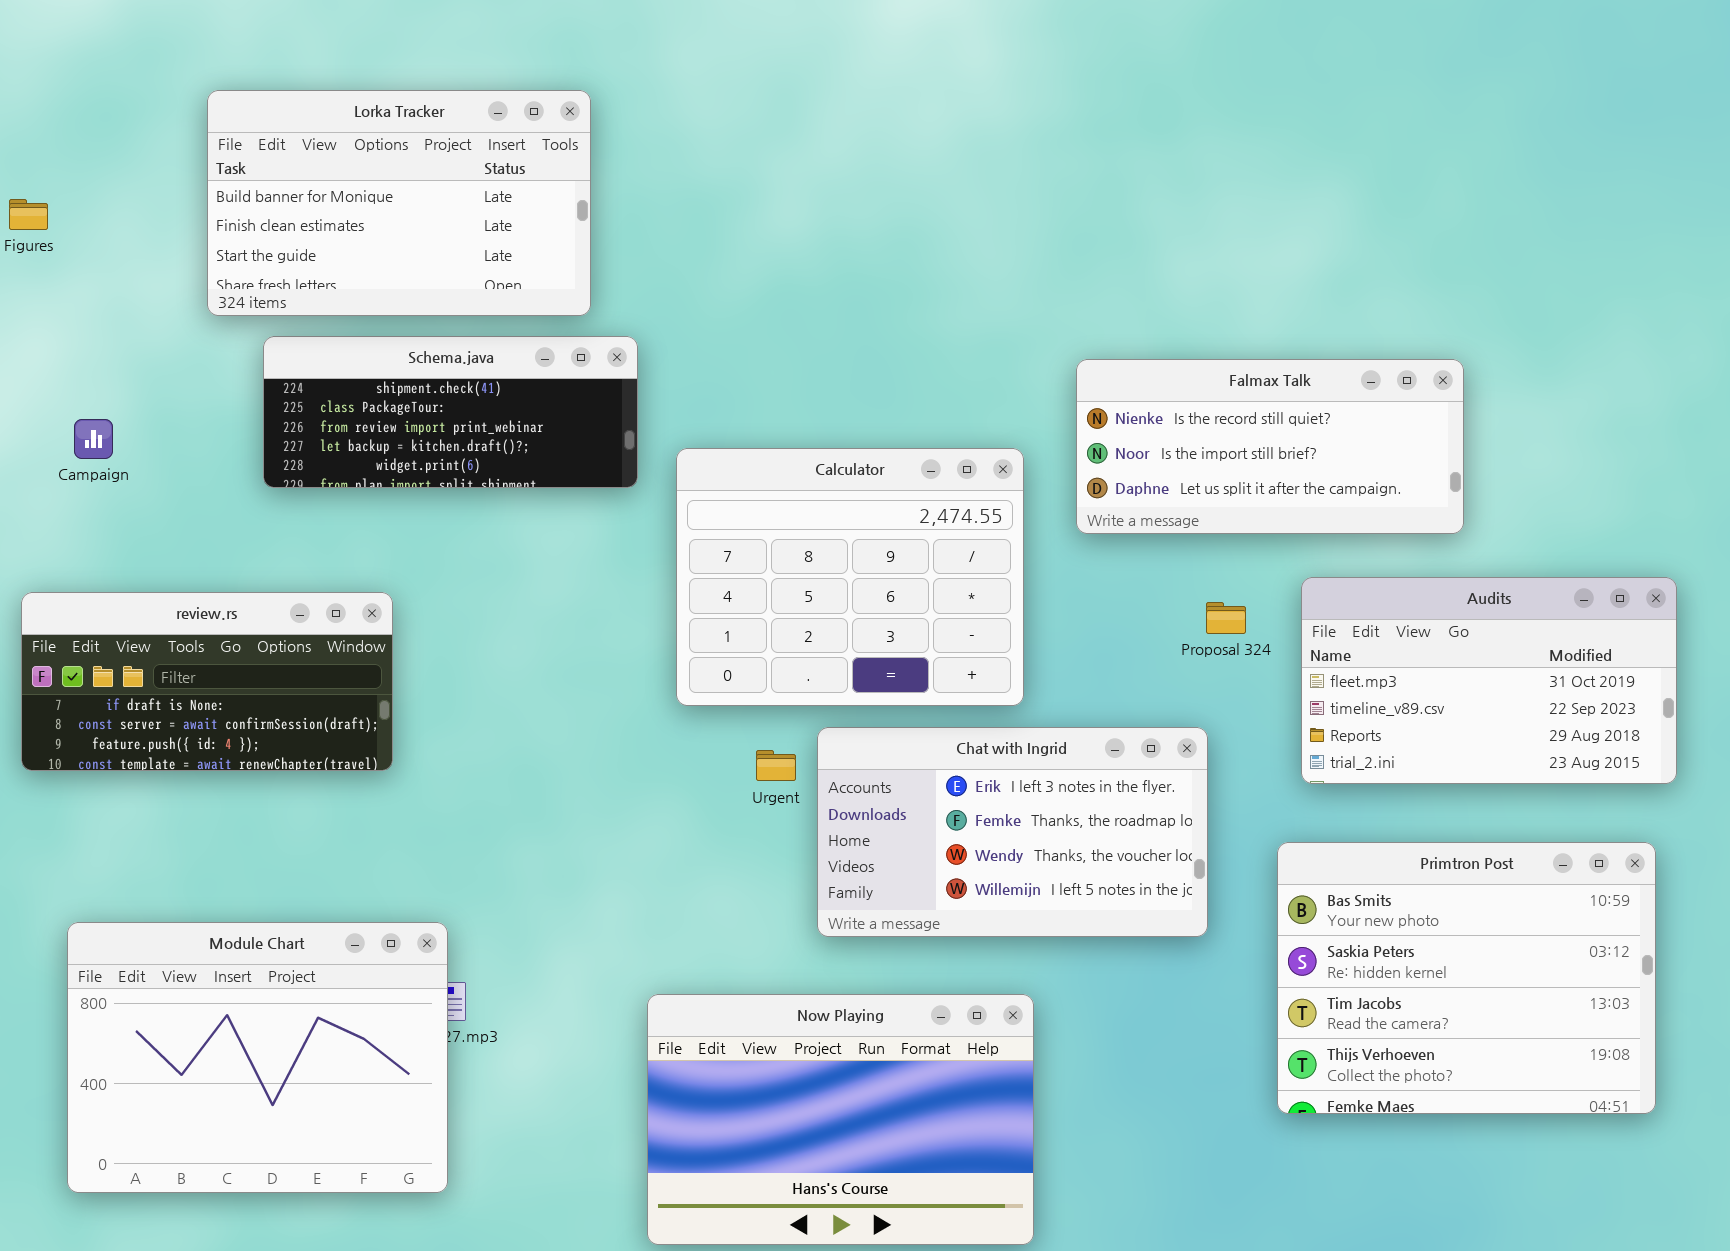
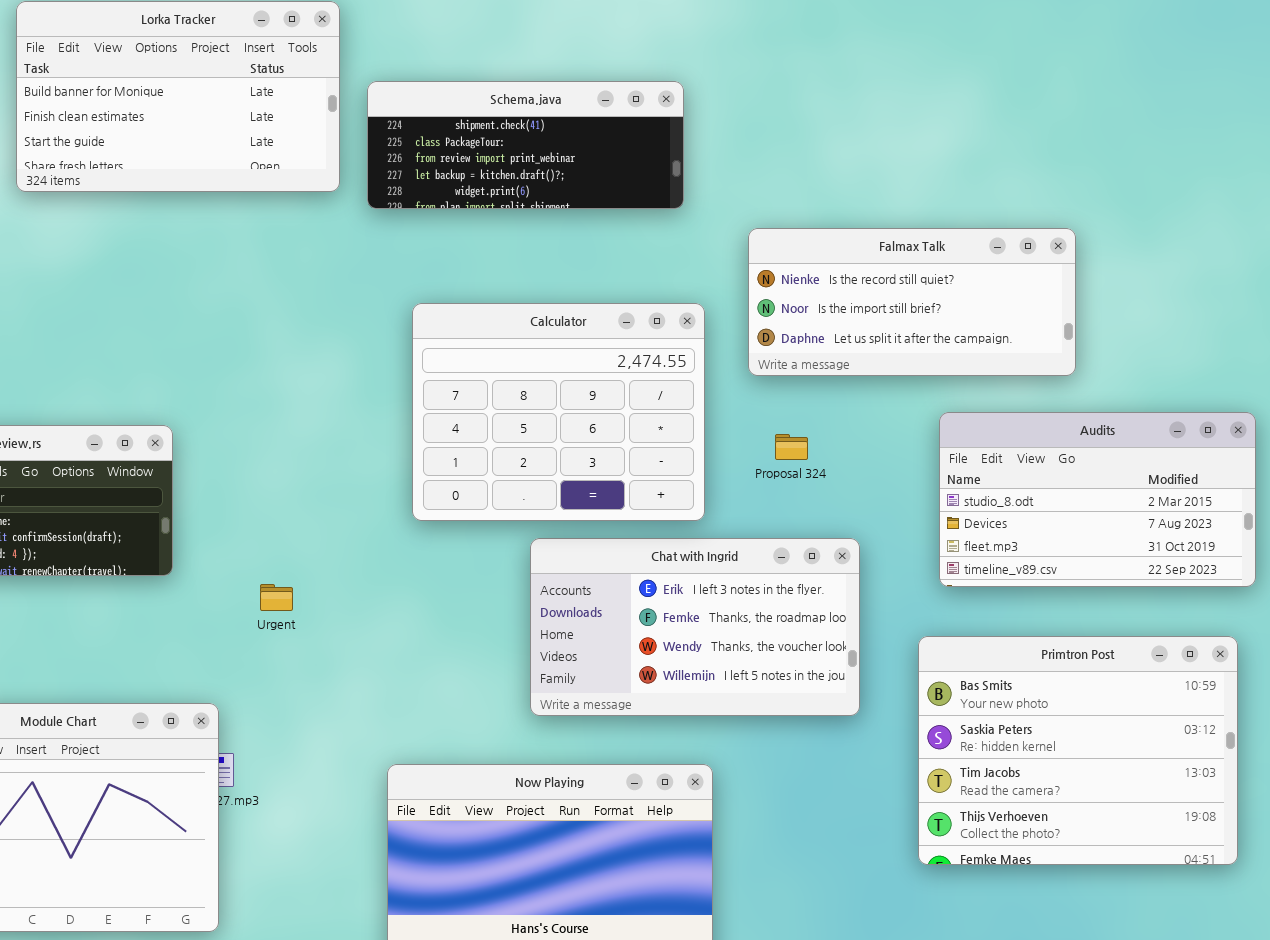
Schema.java: [263,336,638,488] -> [367,81,684,209], moved
Audits: [1301,577,1677,784] -> [939,412,1256,587], scrolled up 2 rows
Proposal 324: [1206,602,1246,634] -> [775,434,808,460], moved
Urgent: [756,750,796,781] -> [260,584,293,611], moved

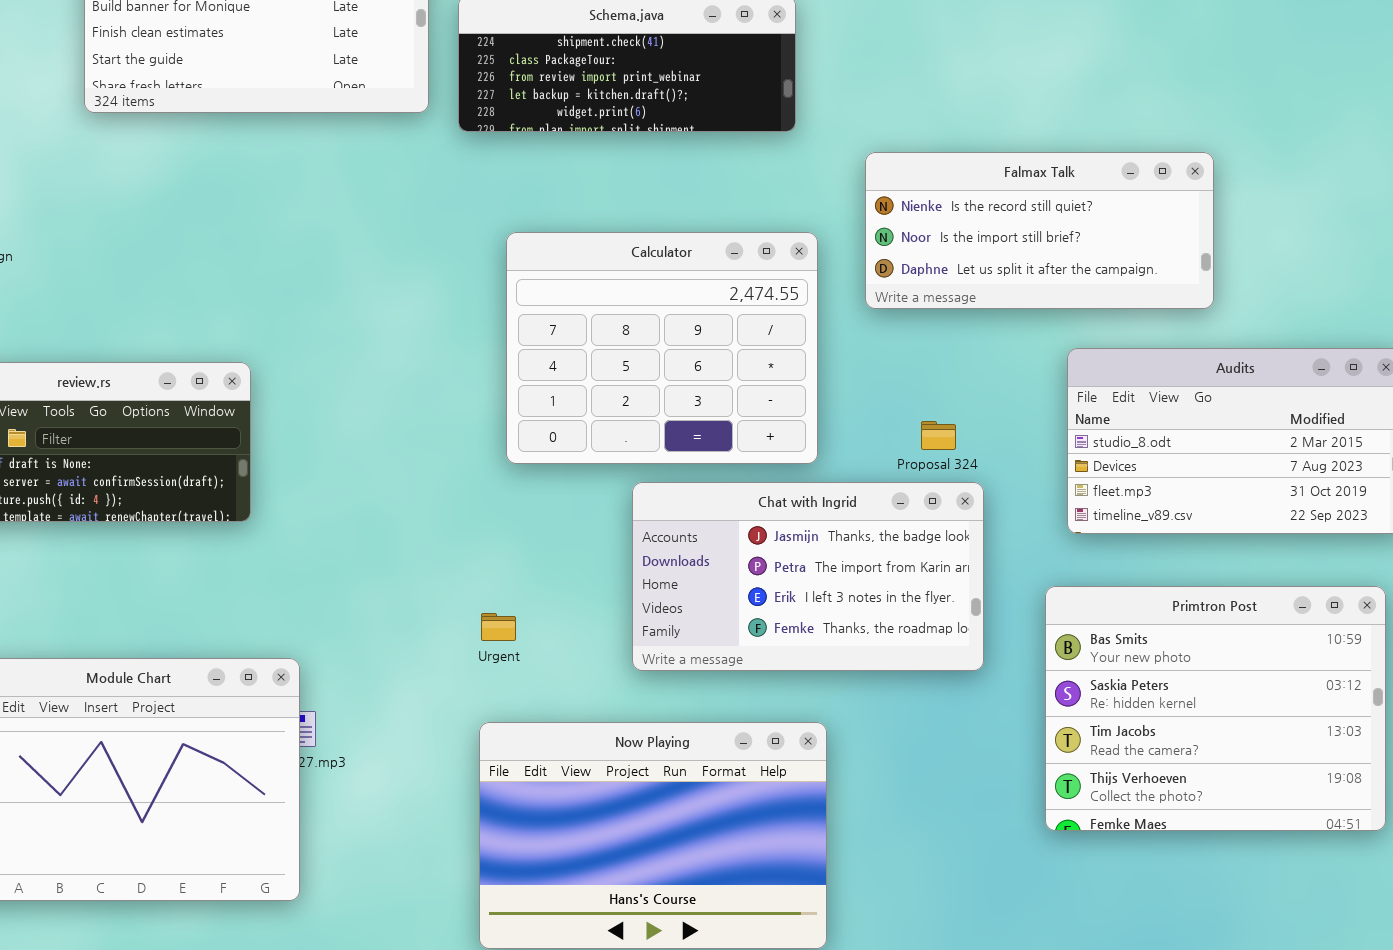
Proposal 324: [775,434,808,460] -> [921,421,956,450], moved
Chat with Ingrid: [530,538,860,716] -> [632,482,984,671], scrolled up 2 rows
Urgent: [260,584,293,611] -> [481,613,516,641], moved

